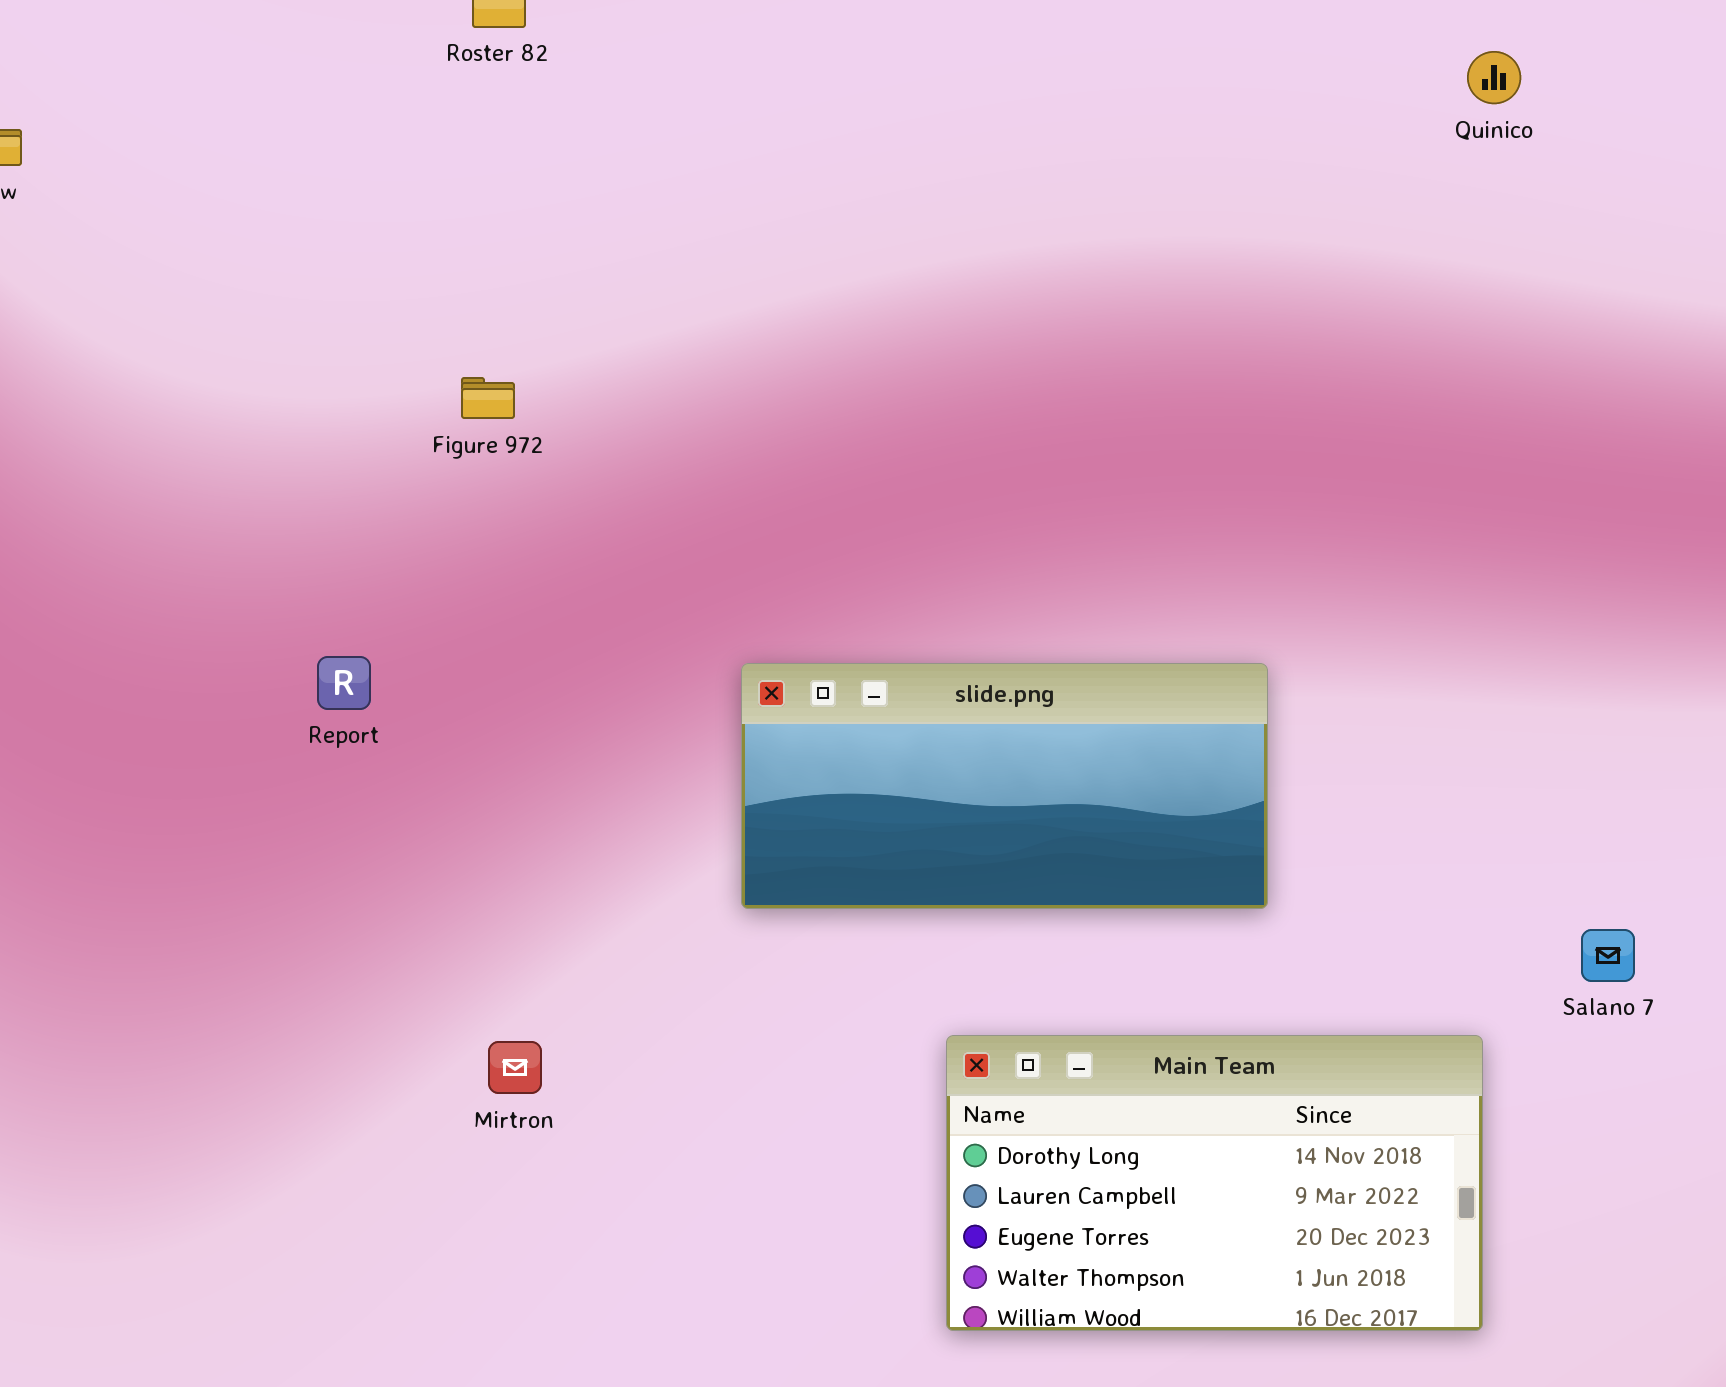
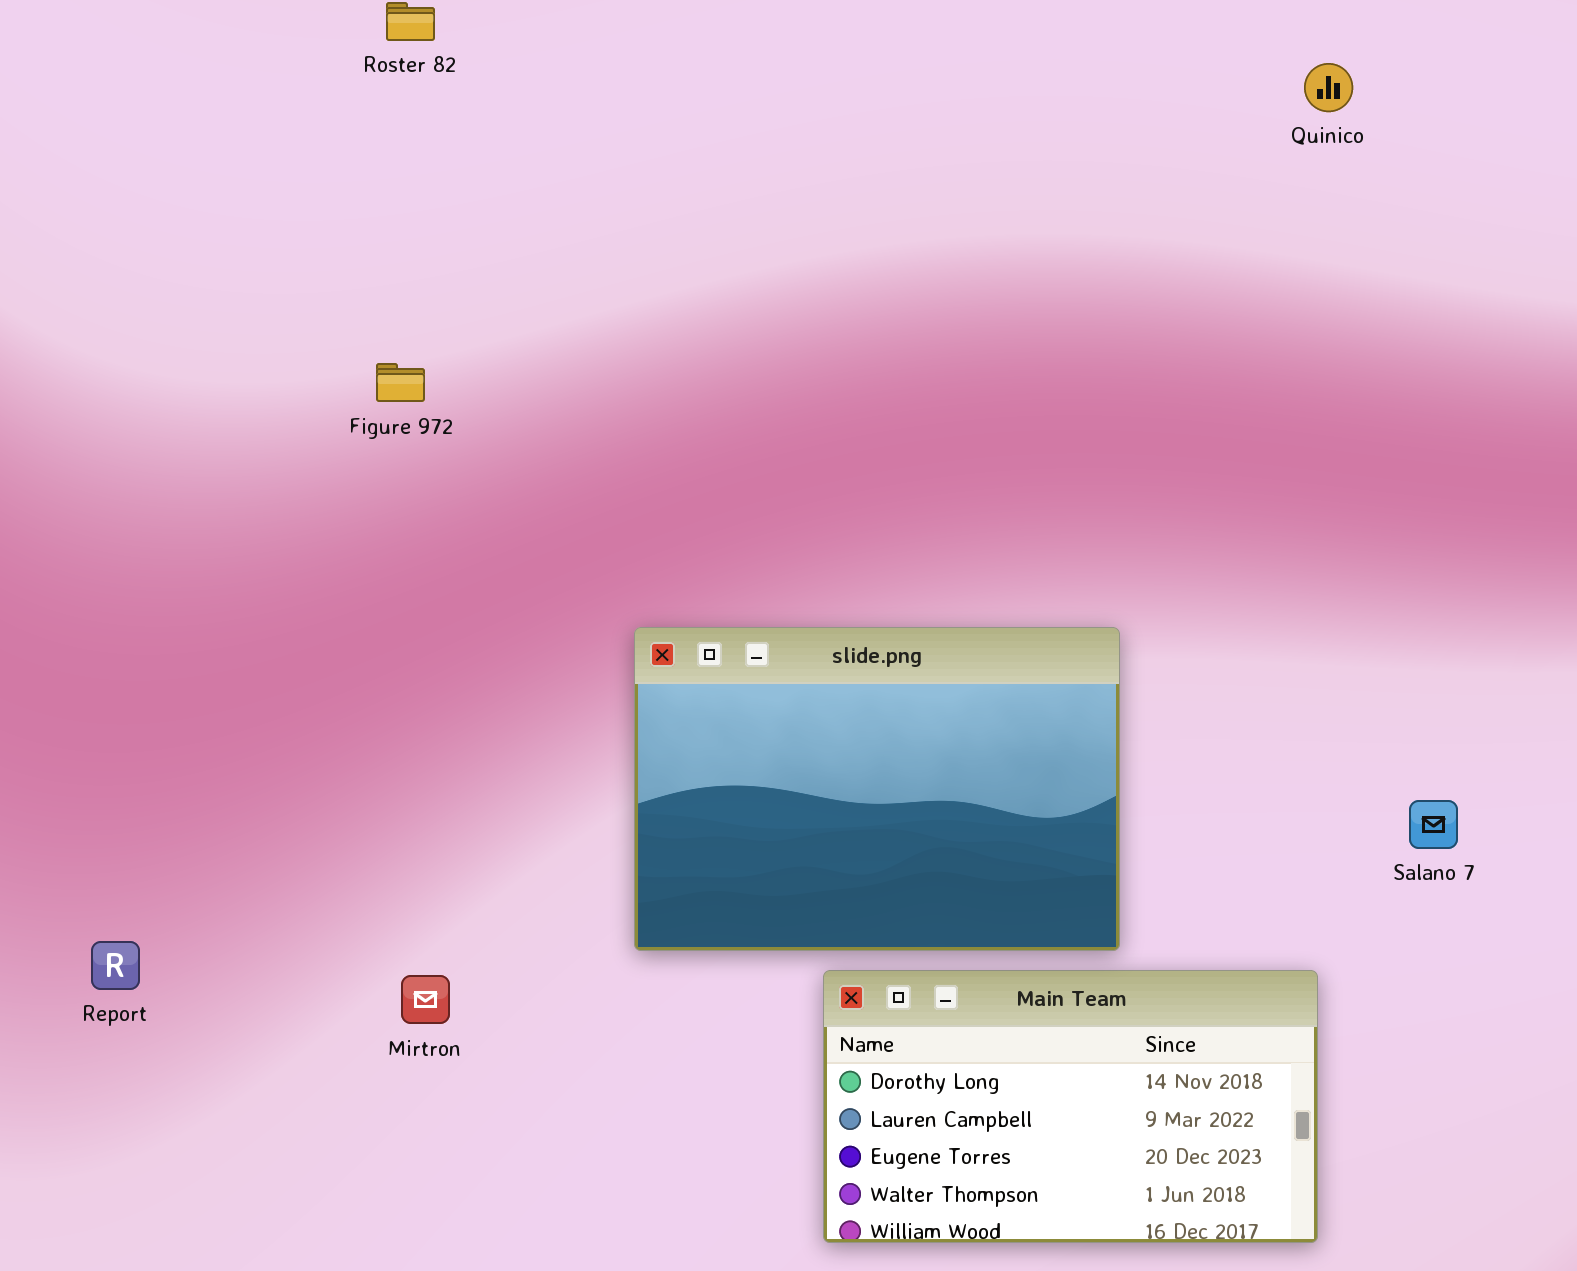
Report: [317,656,371,710] -> [91,941,140,990], moved
slide.png: [741,663,1268,909] -> [634,627,1120,951], resized
Salano 7: [1581,929,1635,982] -> [1409,800,1458,849], moved

